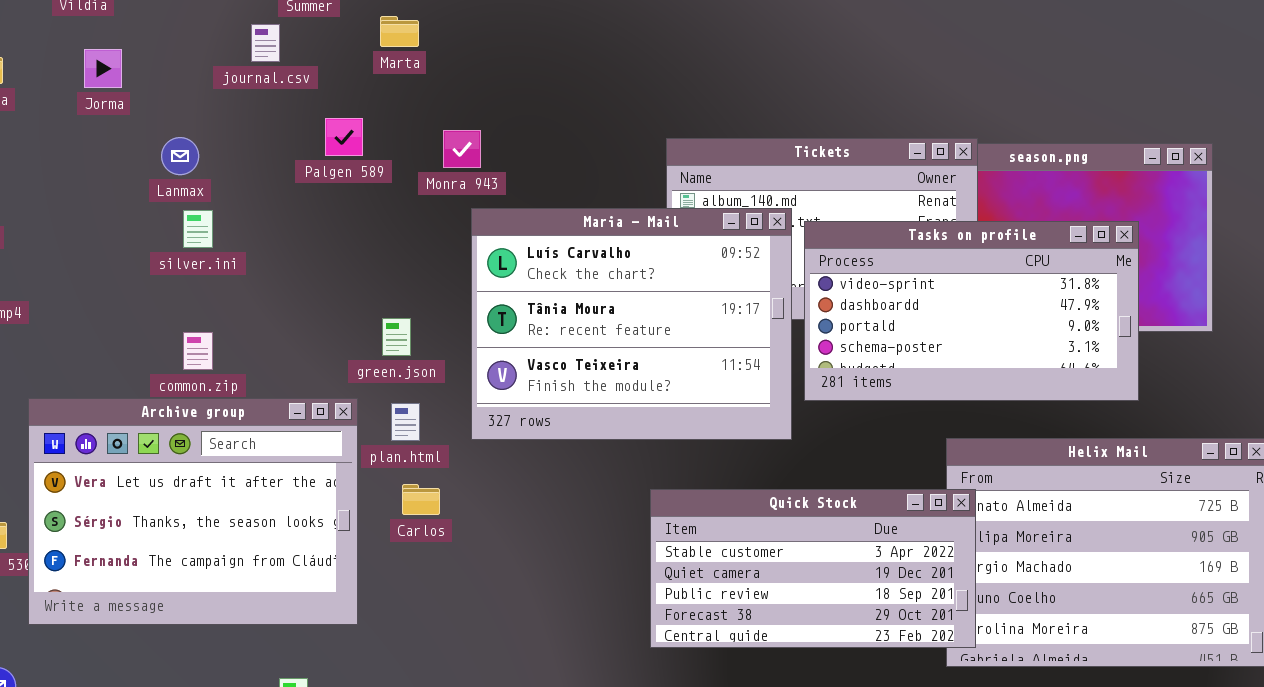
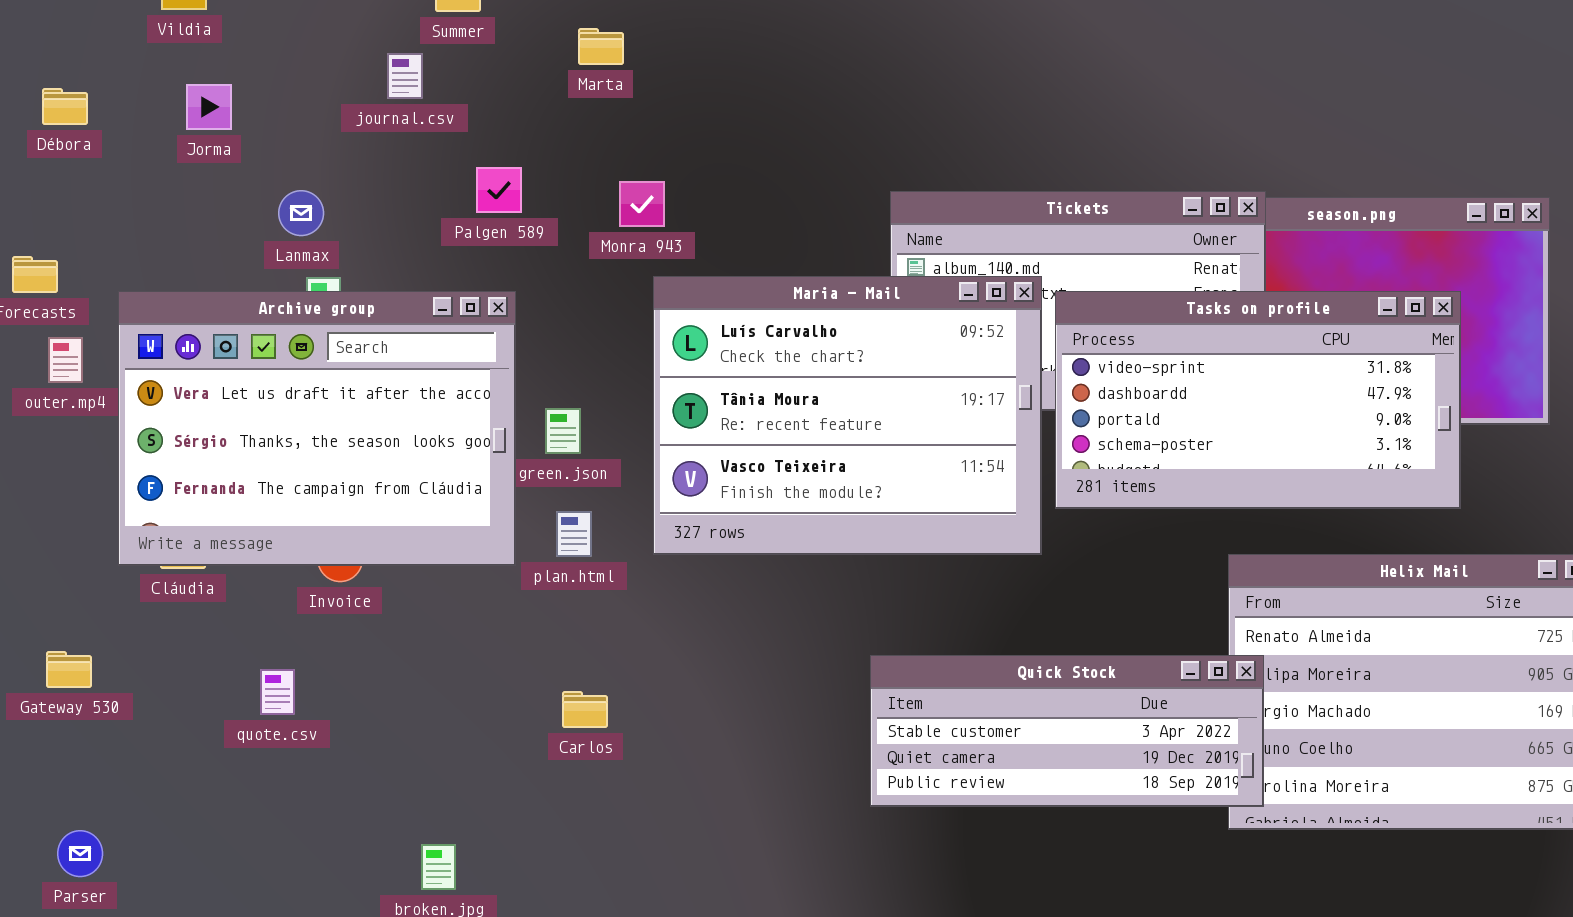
Marta: [380,16,419,47] -> [578,28,624,65], moved
Archive group: [28,398,358,625] -> [118,291,516,566], moved
Carlos: [402,484,440,515] -> [562,691,608,728], moved
Quick Stock: [650,489,976,648] -> [870,655,1264,807], resized

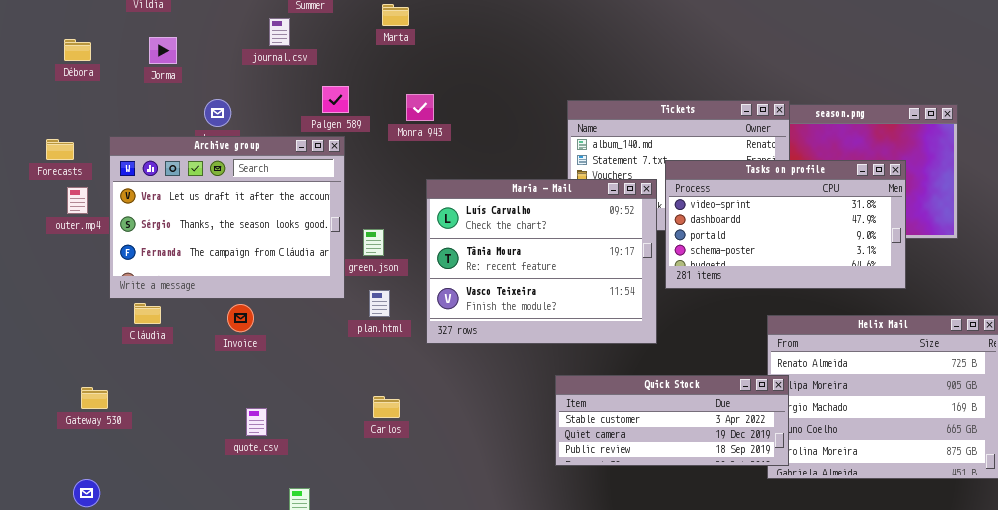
Maria - Mail: [653,276,1042,555] -> [426,179,657,344], moved
Archive group: [118,291,516,566] -> [109,136,345,299], moved
Gateway 530: [46,651,92,688] -> [81,387,108,409], moved
quote.csv: [260,669,295,715] -> [246,408,267,436], moved

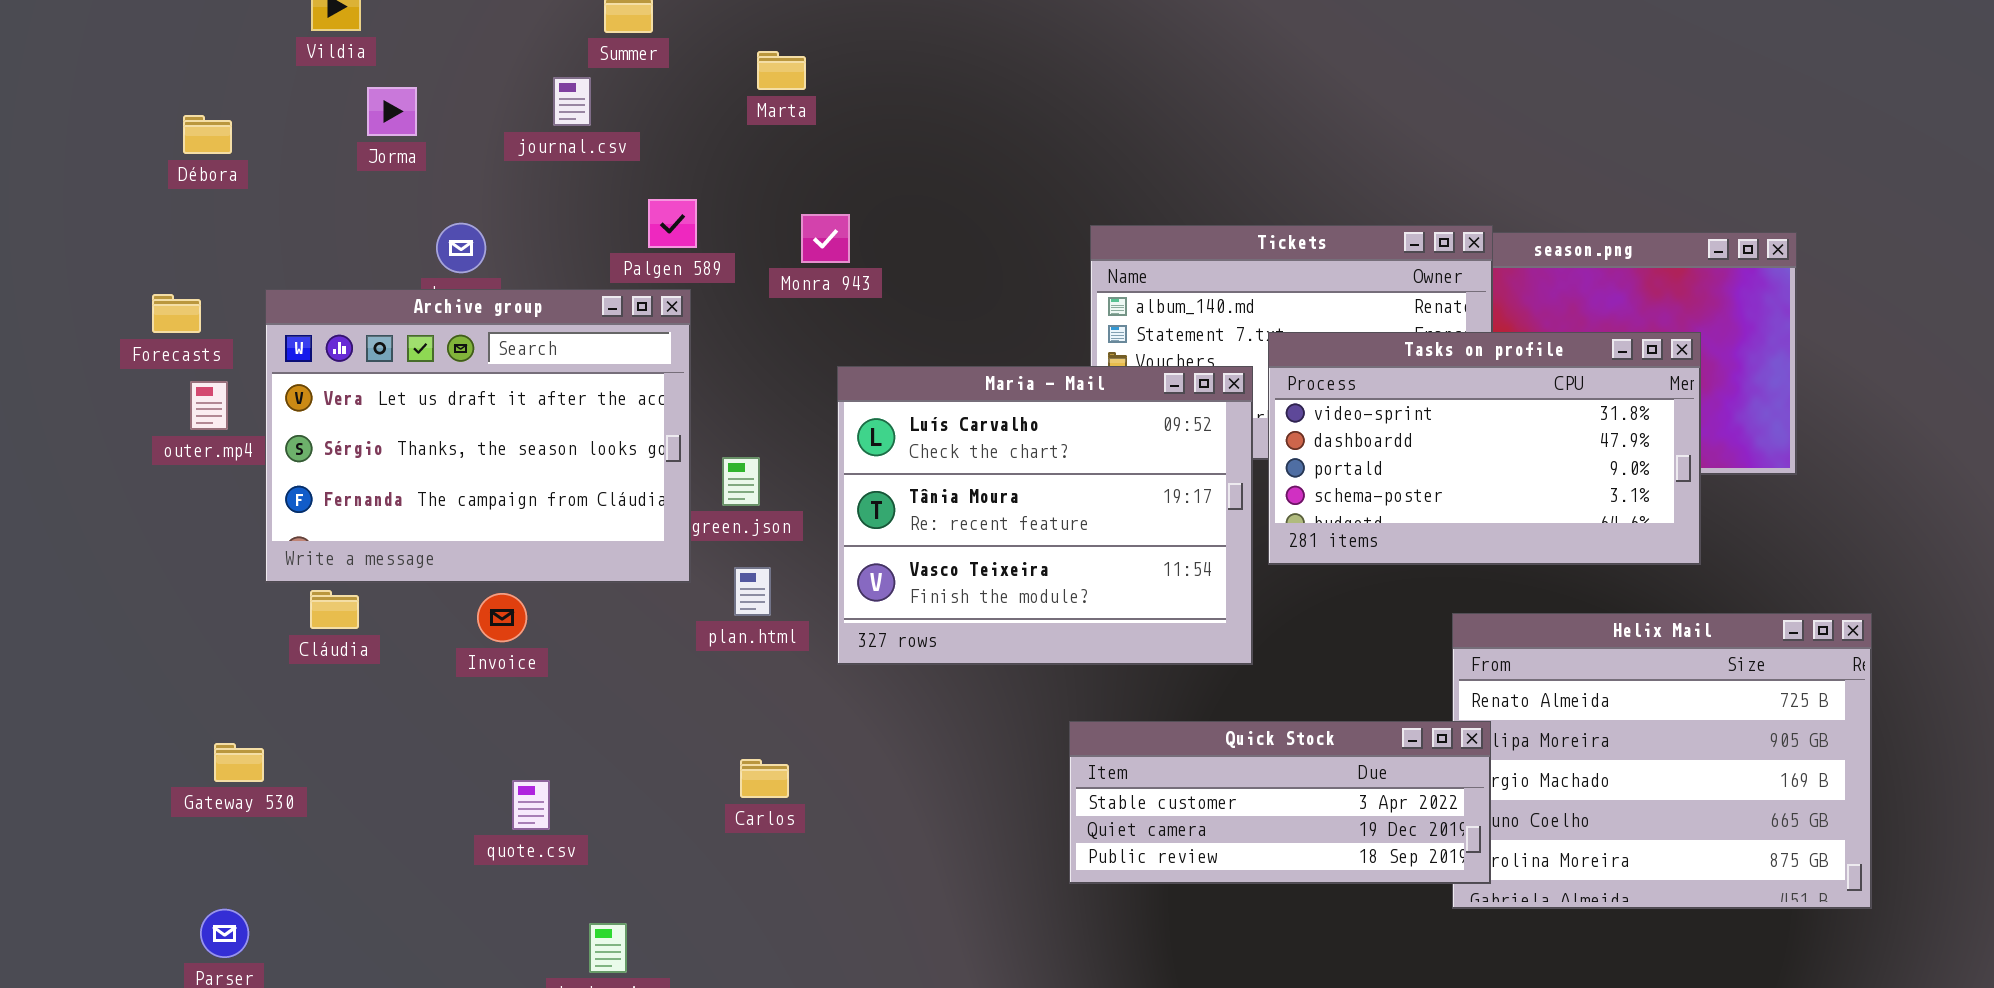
Jorma: [149,37,177,64] -> [367,87,417,136], moved

